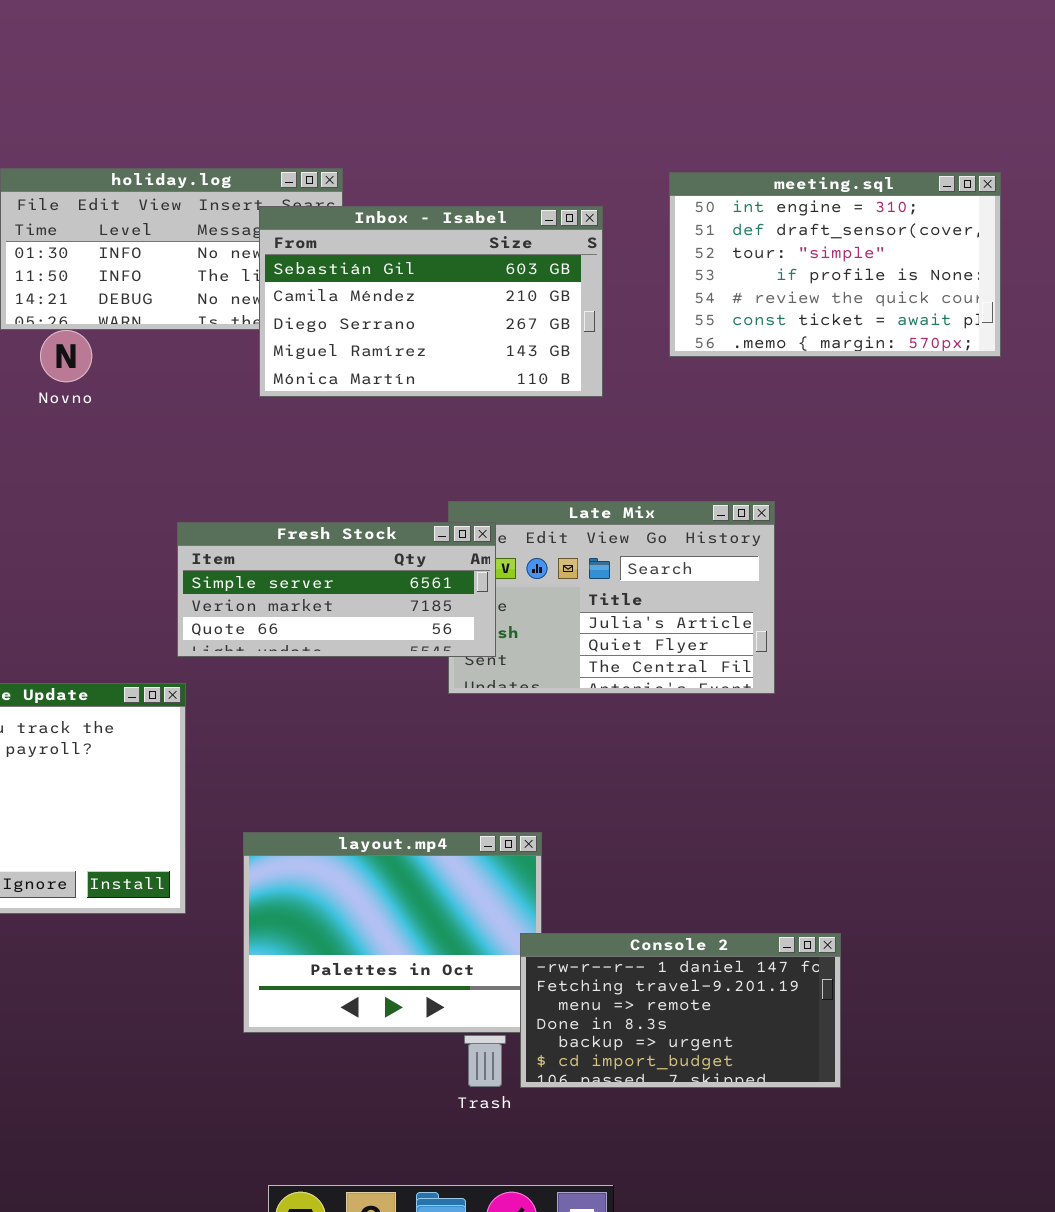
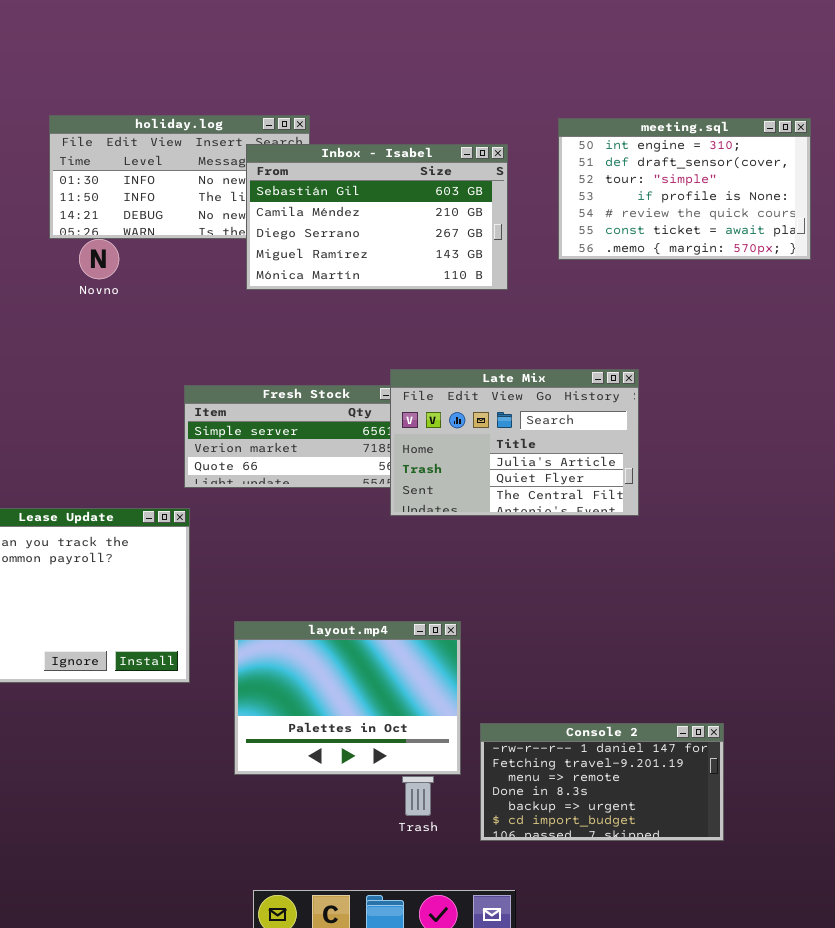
Late Mix: [448,501,775,694] -> [390,369,639,516], raised
Console 2: [520,933,841,1088] -> [480,723,724,841], moved

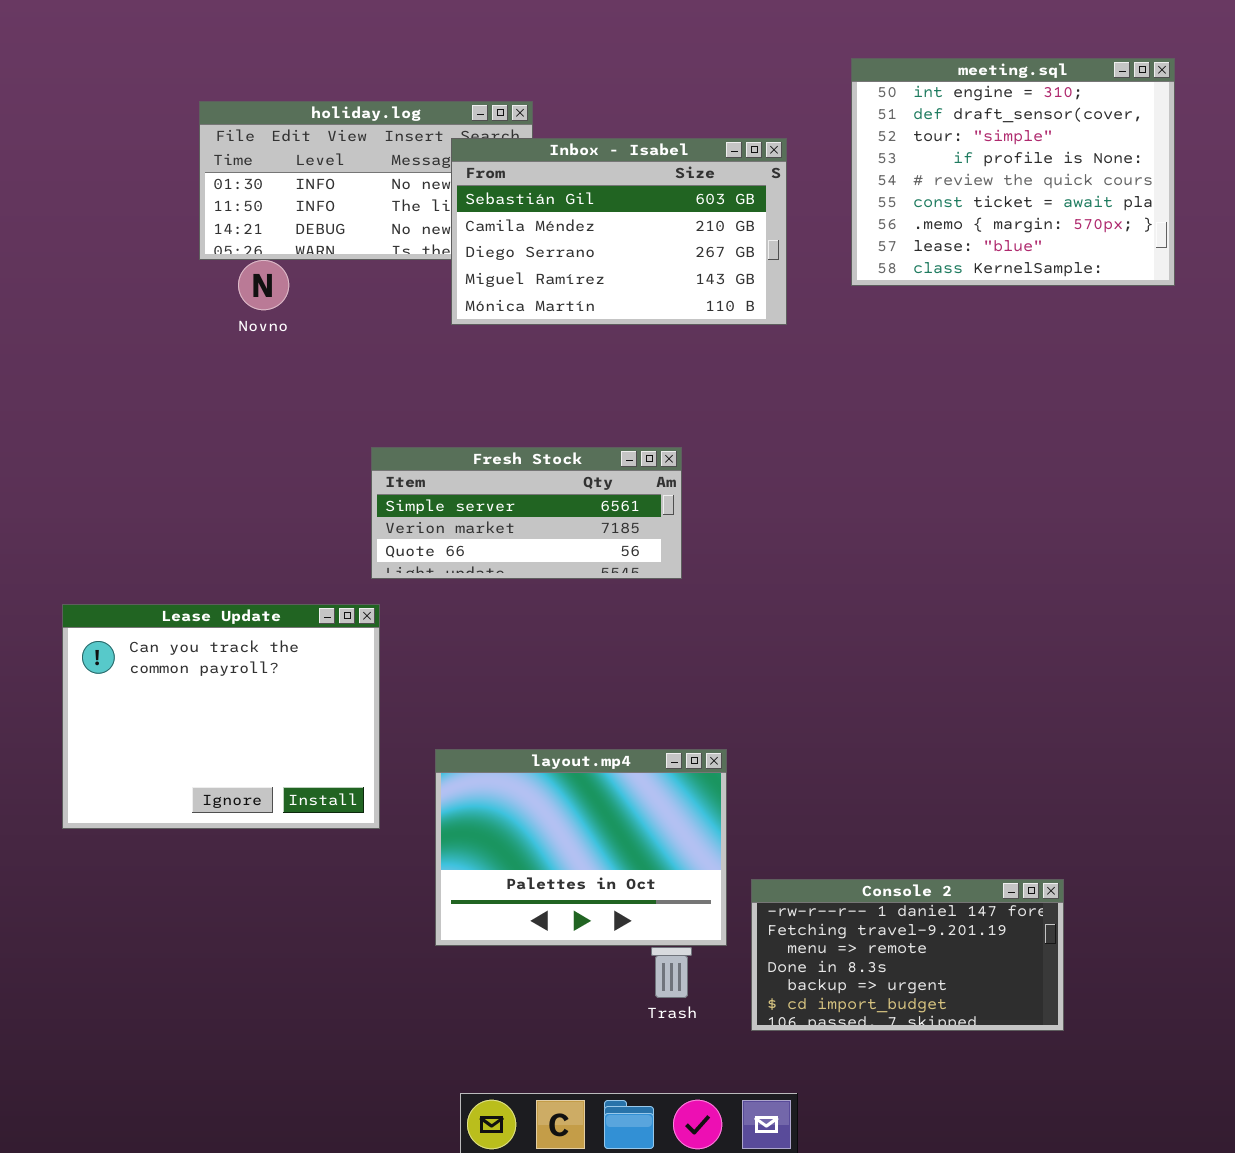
meeting.sql: [558,118,811,260] -> [851,58,1175,286], resized
Late Mix: [390,369,639,516] -> none, closed

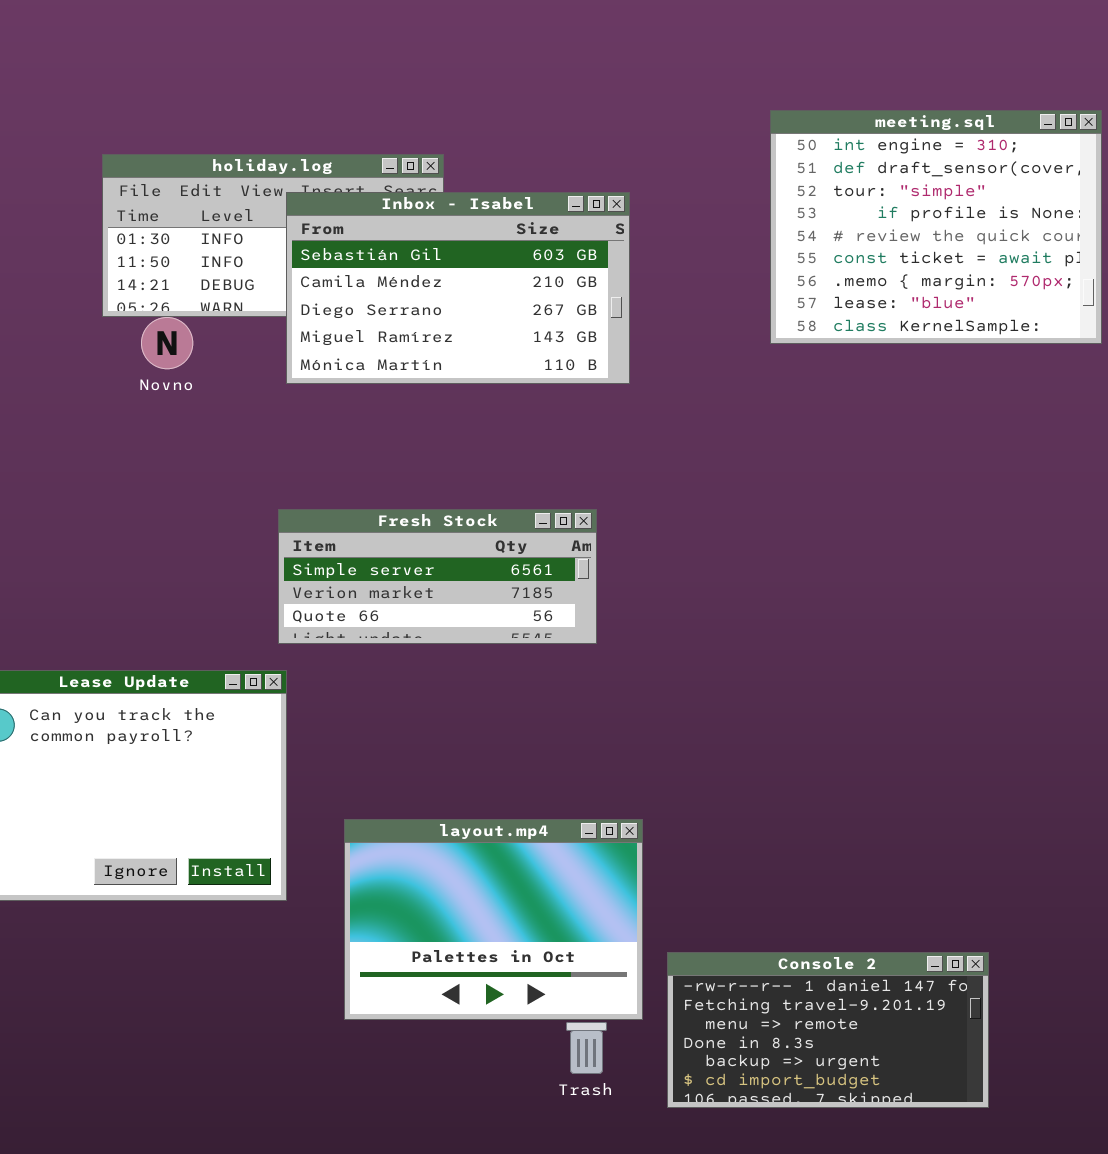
Inbox - Isabel: [451,138,787,325] -> [286,192,630,384], moved

